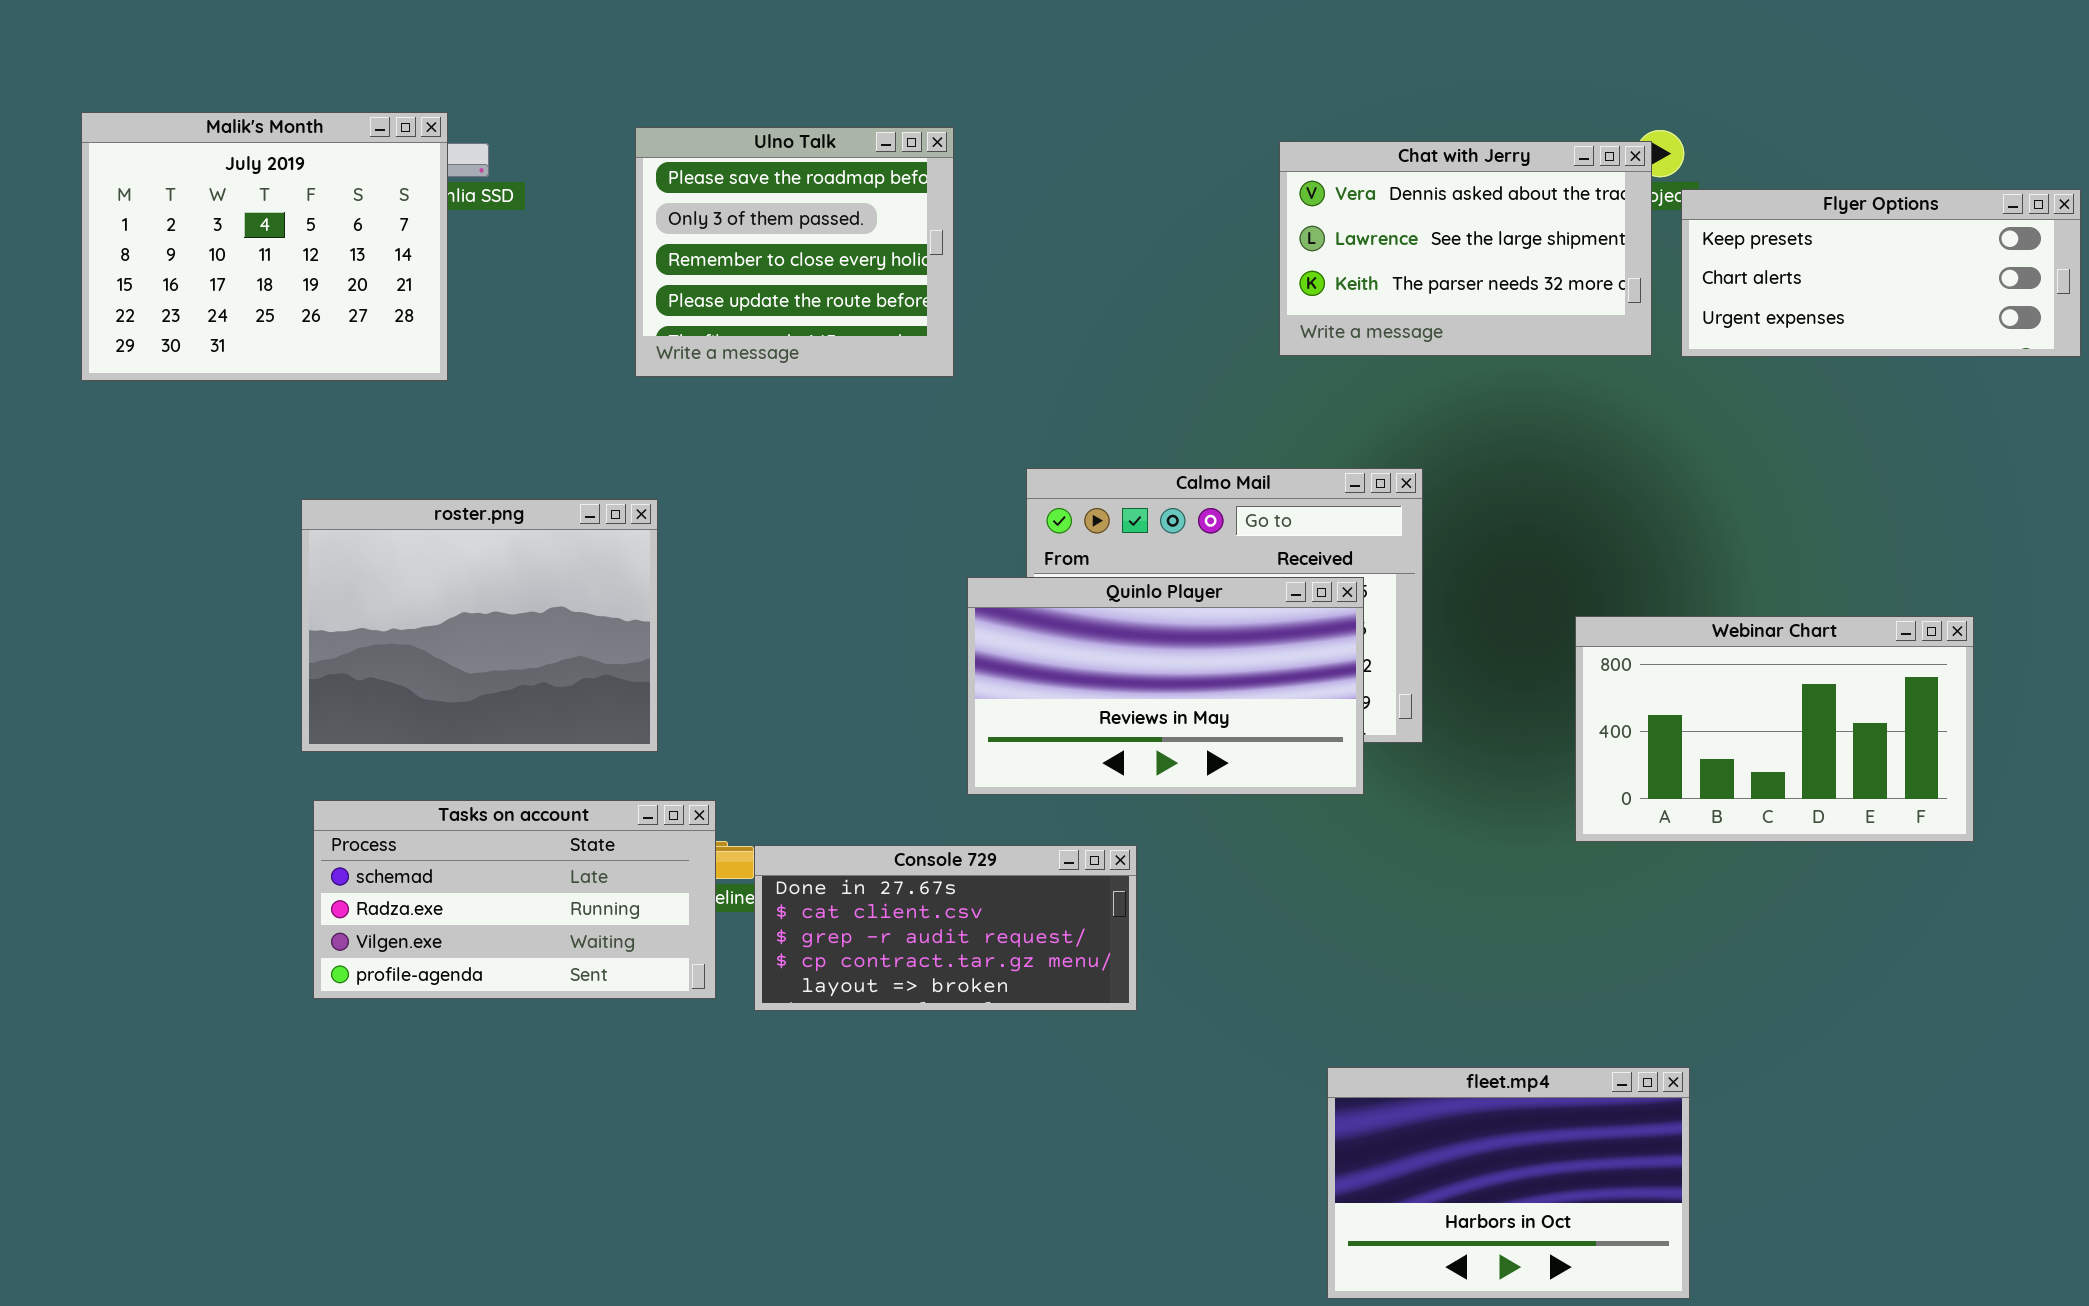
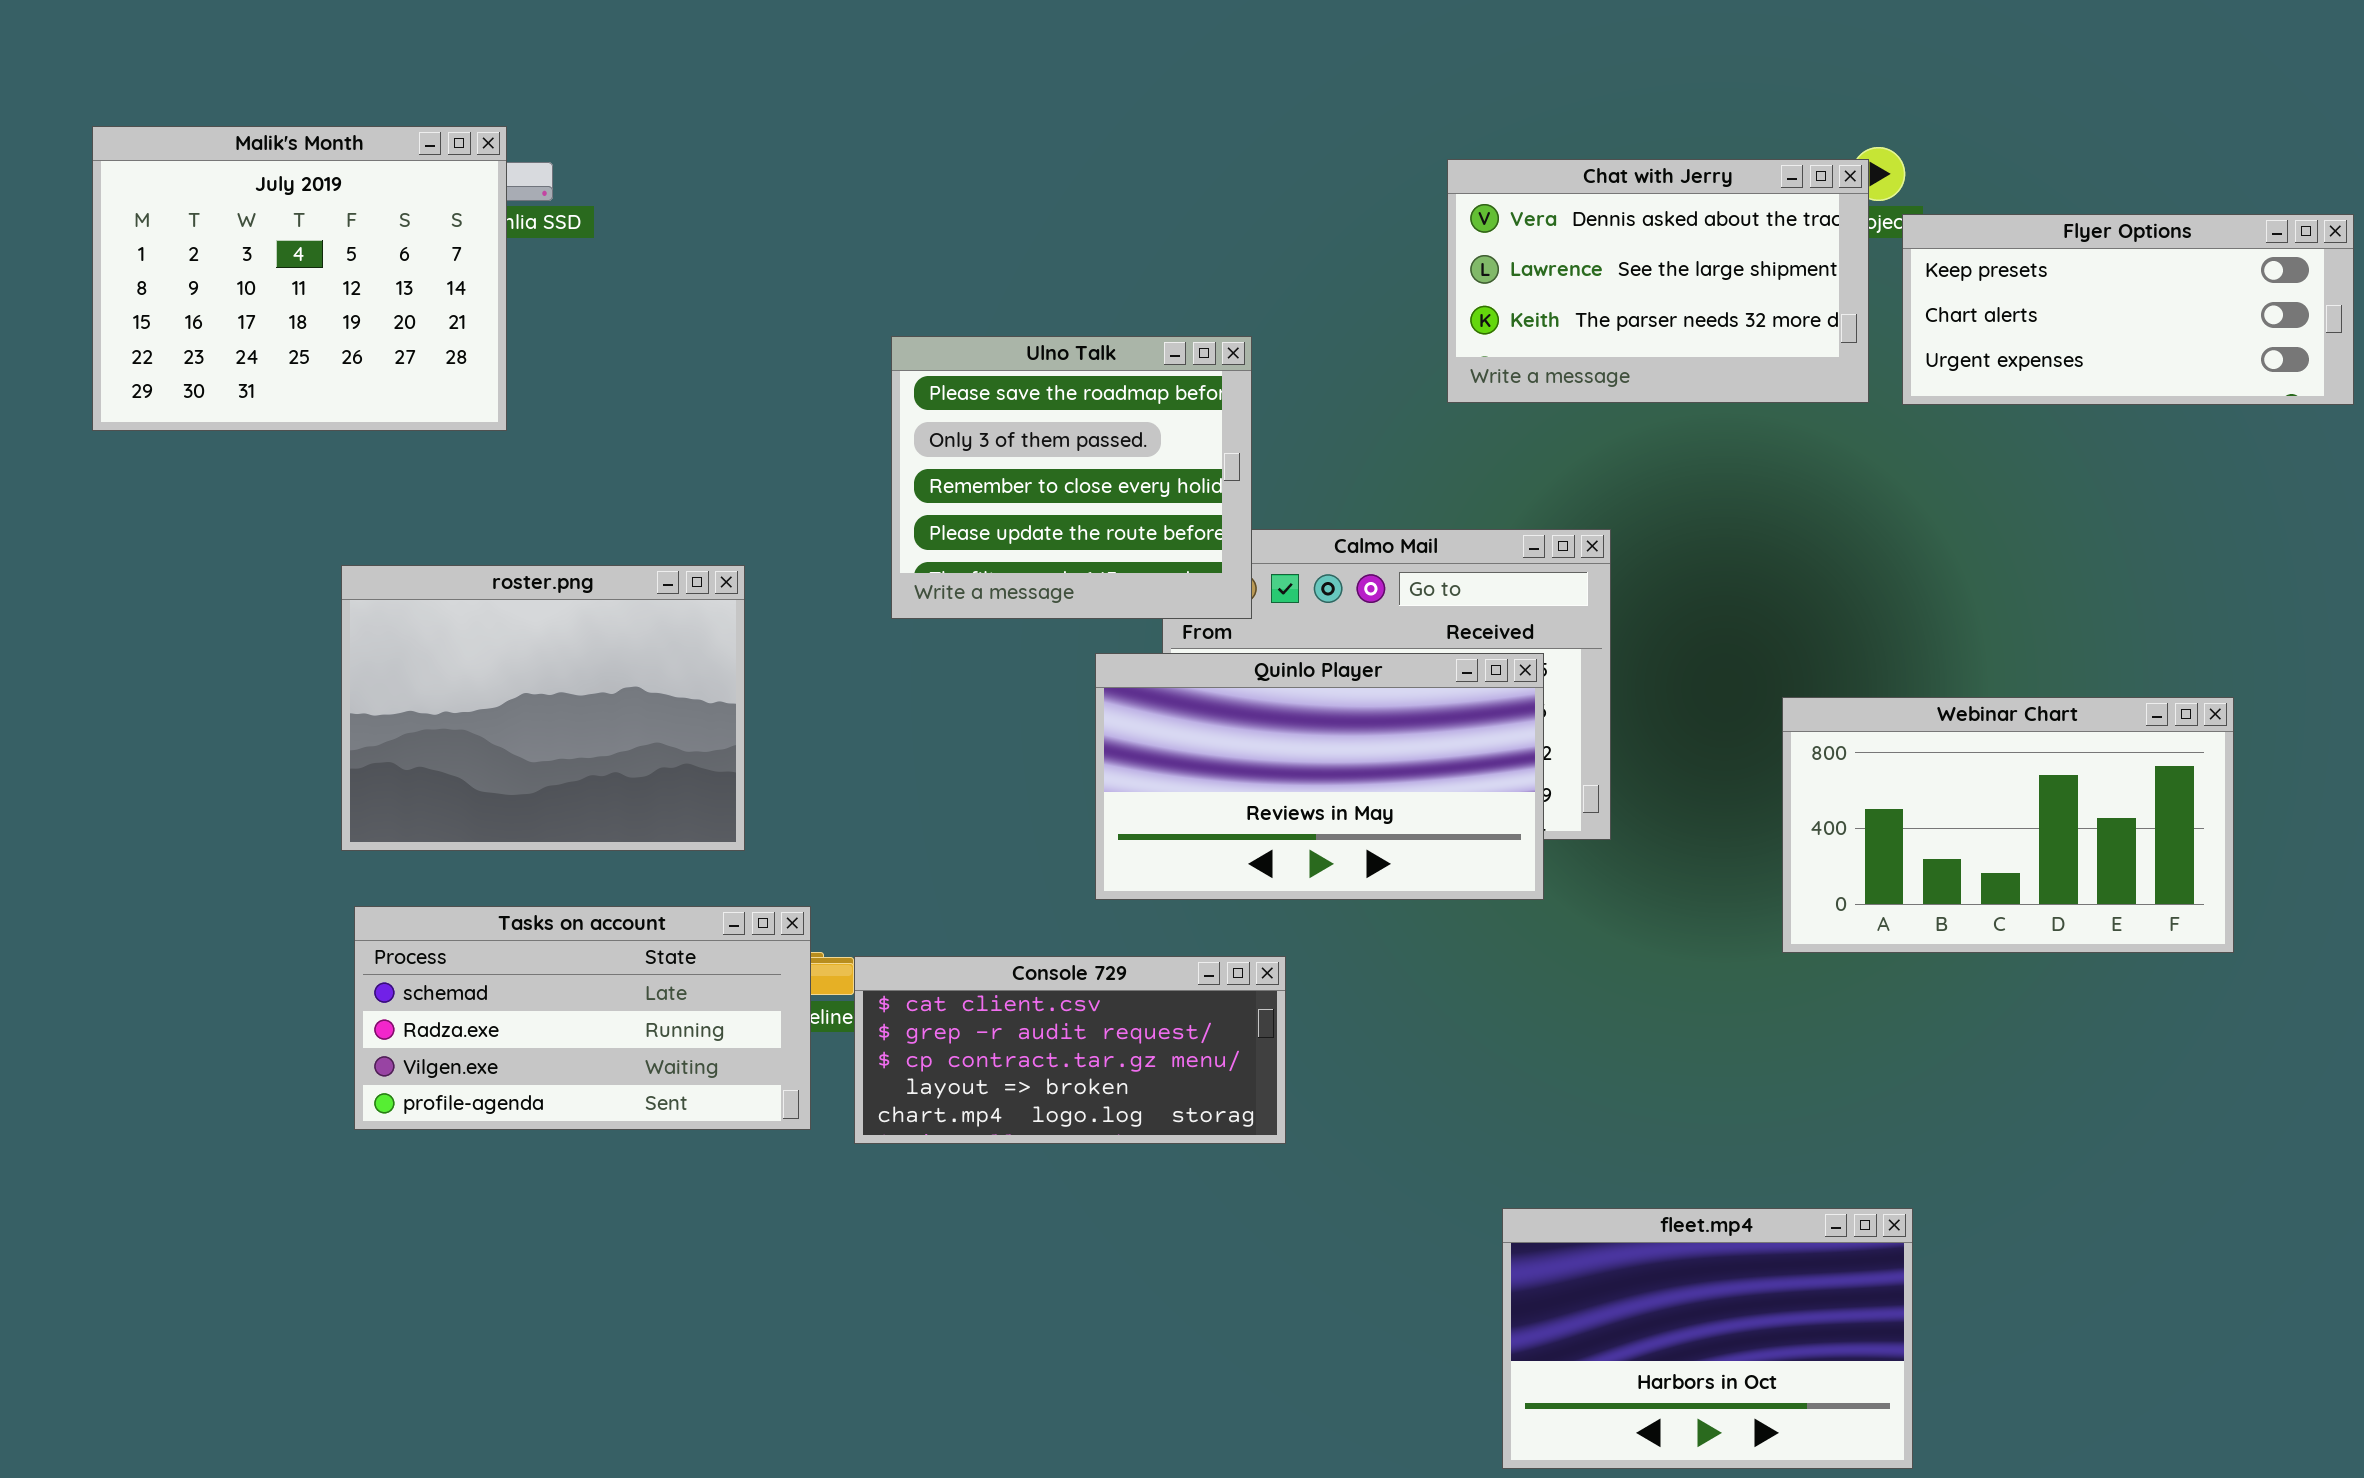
Ulno Talk: [635,127,954,377] -> [891,336,1252,619], moved
Console 729: [754,845,1137,1011] -> [854,956,1286,1144], scrolled down 1 row

